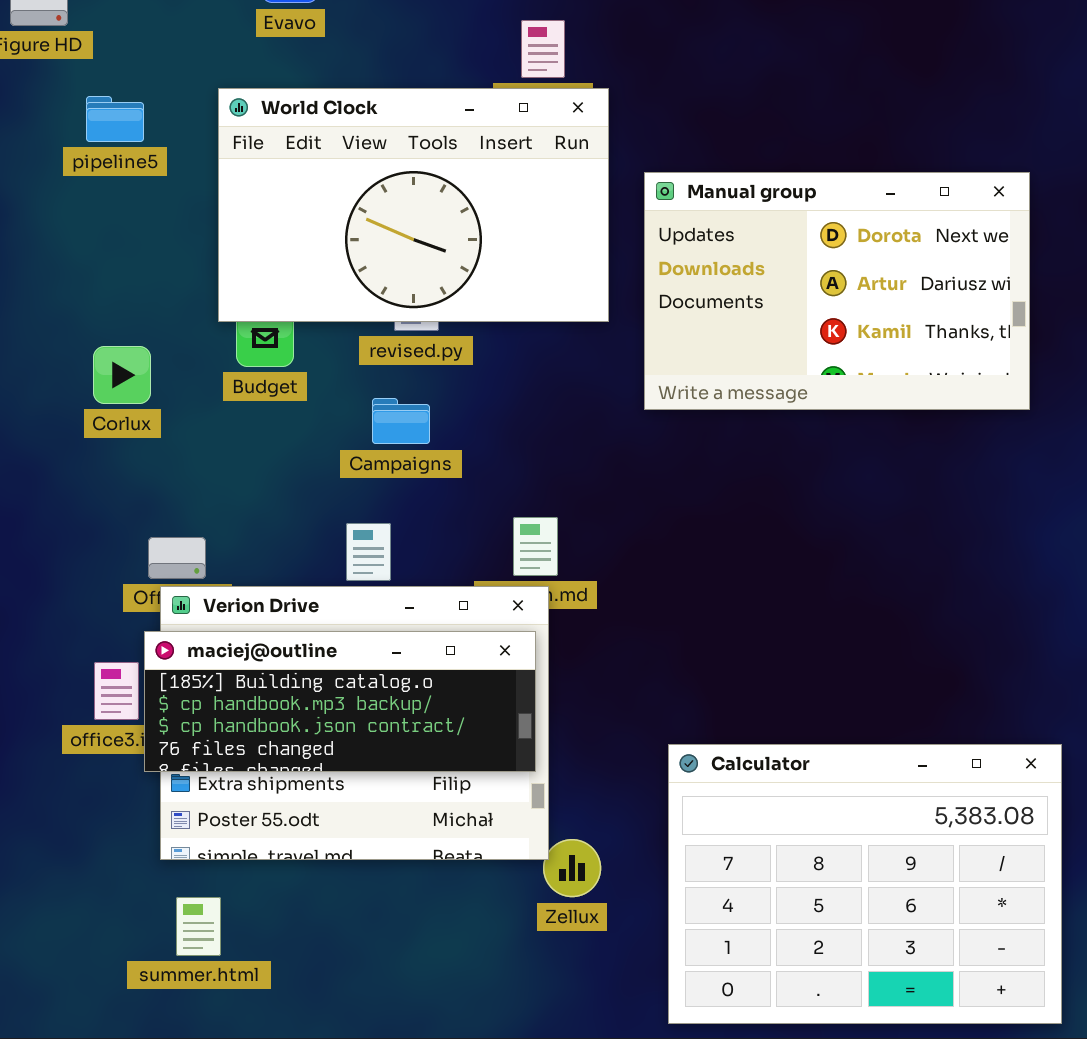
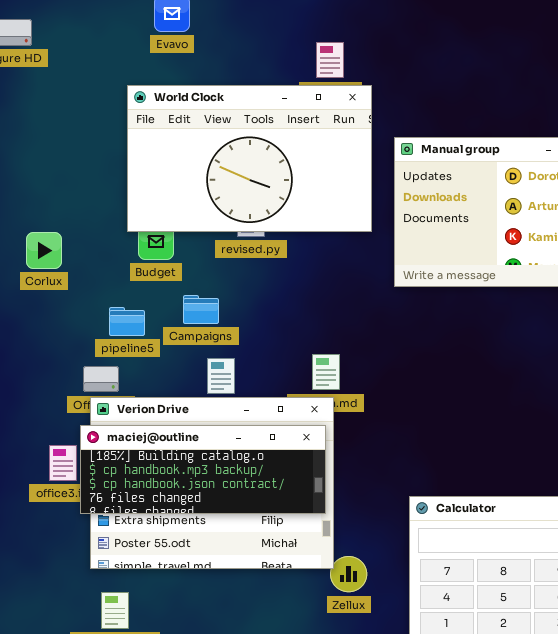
pipeline5: [86,96,144,142] -> [109,307,145,336], moved
Corlux: [93,346,151,404] -> [26,232,62,269], moved
Campaigns: [372,398,430,444] -> [183,295,219,324], moved

